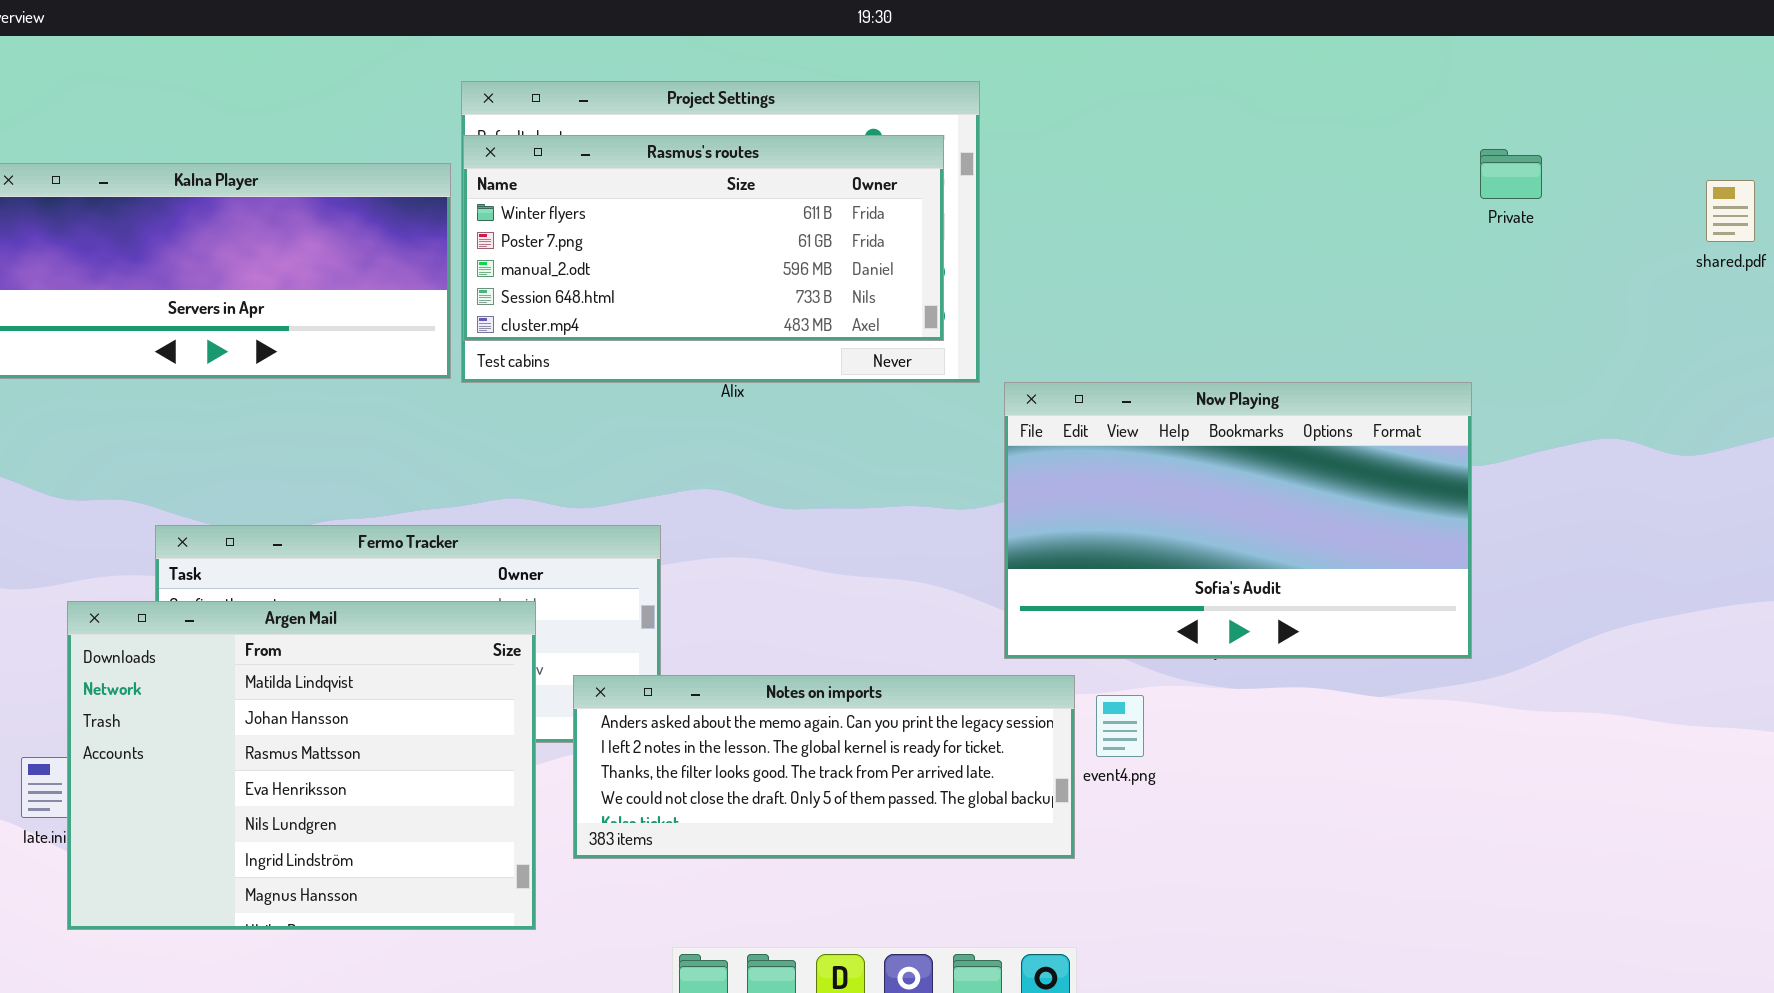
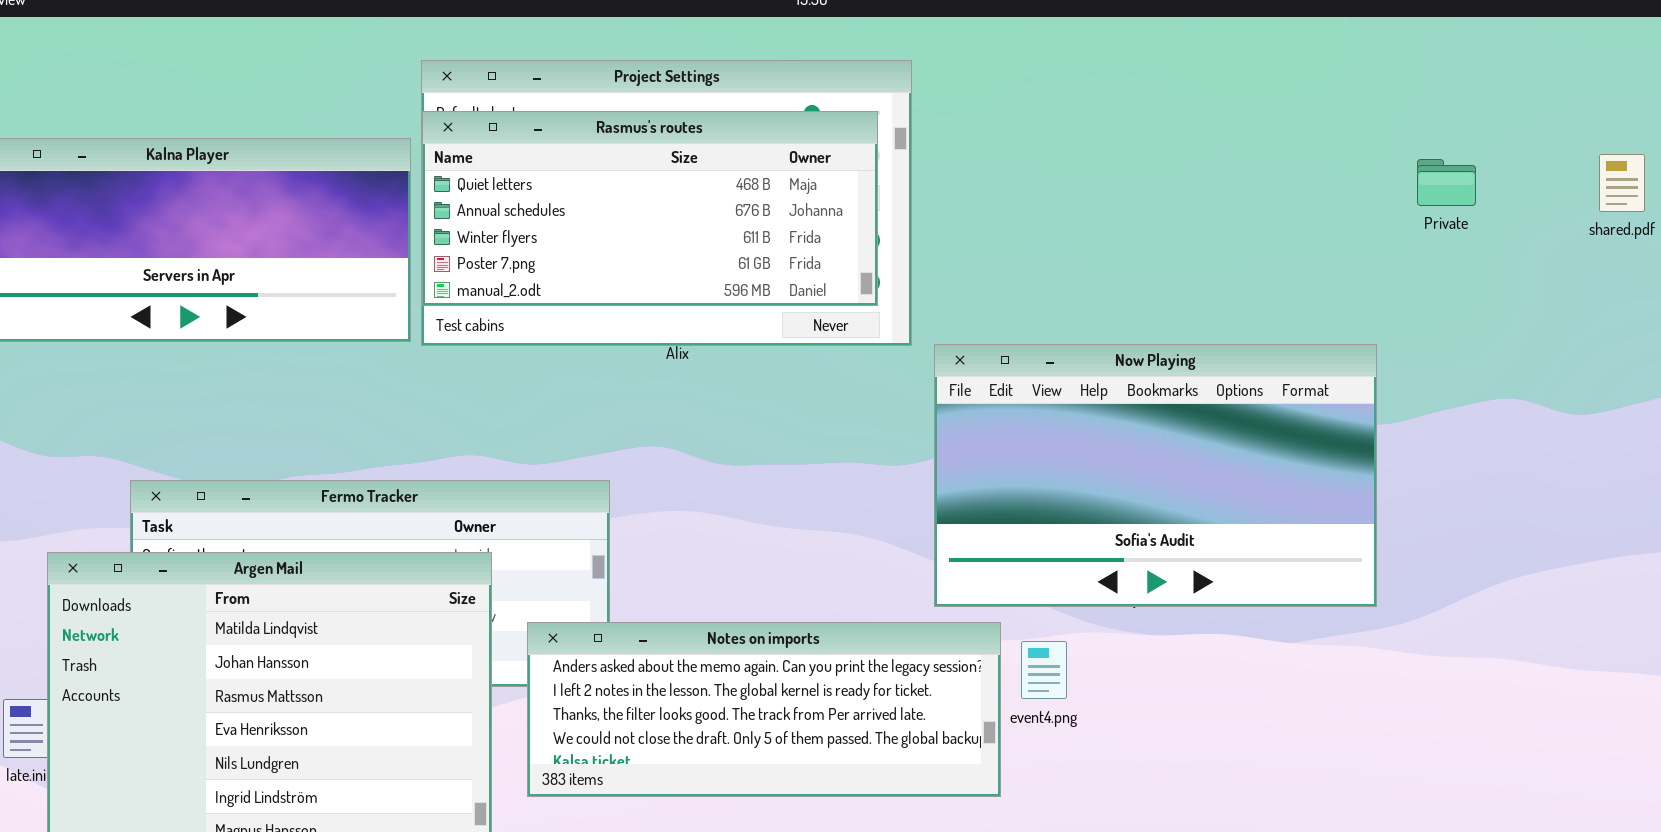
Rasmus's routes: [463,135,944,341] -> [422,111,878,306], scrolled up 2 rows
Private: [1480,149,1542,199] -> [1417,159,1476,206], moved

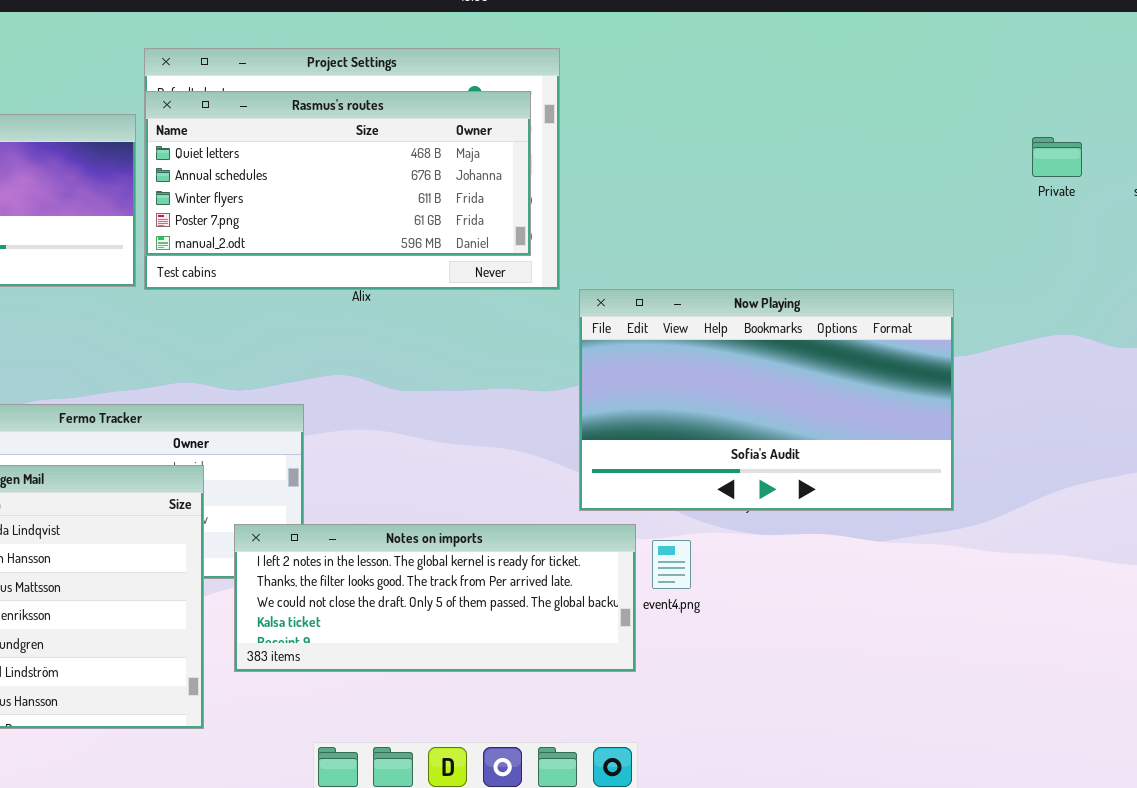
Private: [1417,159,1476,206] -> [1032,137,1082,177], moved
Notes on imports: [527,622,1001,797] -> [234,524,636,672], scrolled down 1 row

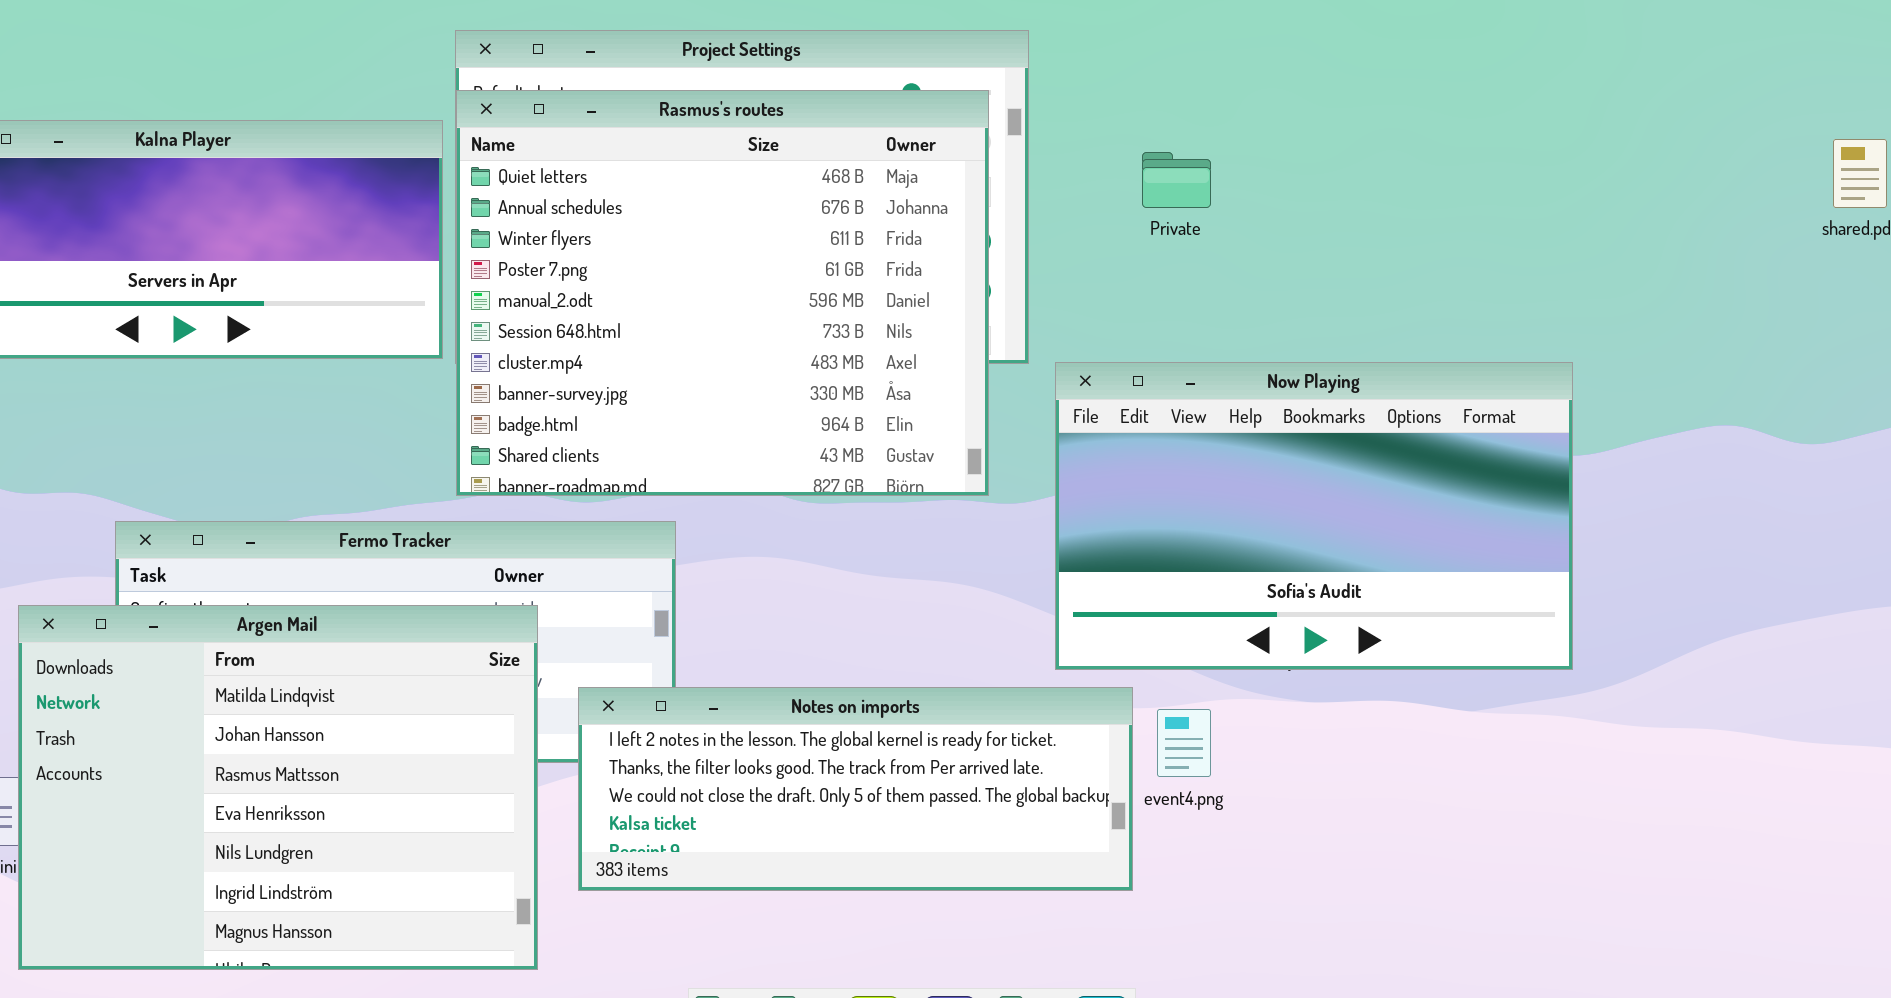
Rasmus's routes: [145,91,531,256] -> [456,90,989,496], resized
Private: [1032,137,1082,177] -> [1142,152,1211,208], moved

